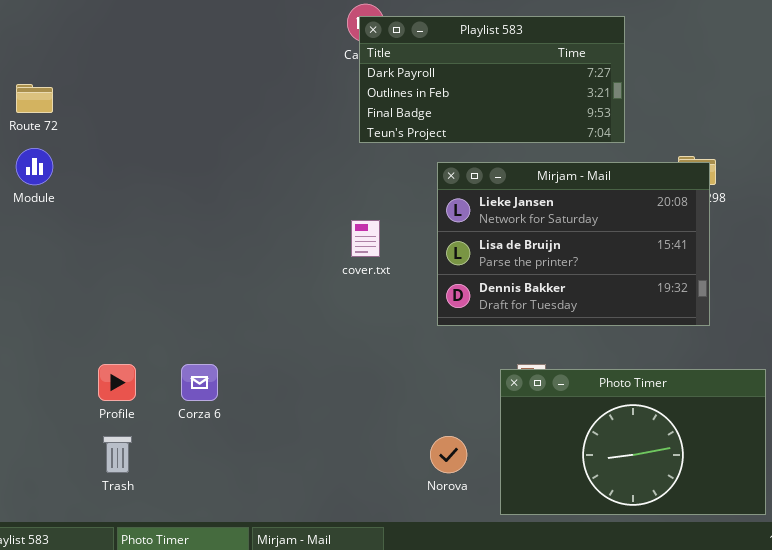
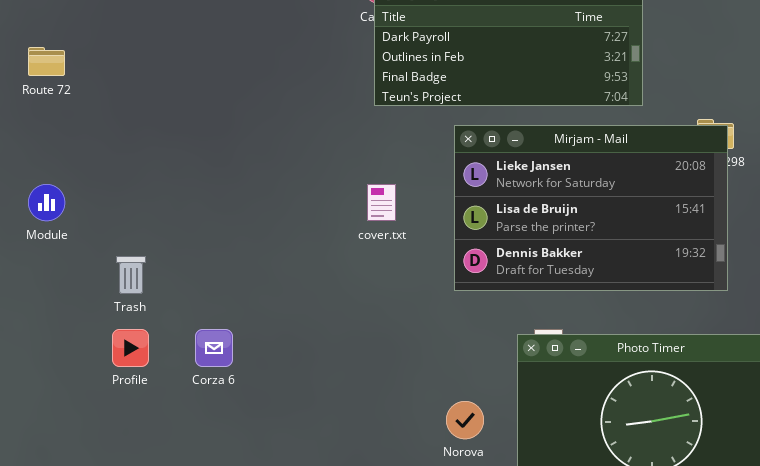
Module: [16,148,53,185] -> [28,184,65,221], moved
Trash: [103,436,132,473] -> [116,256,146,294], moved

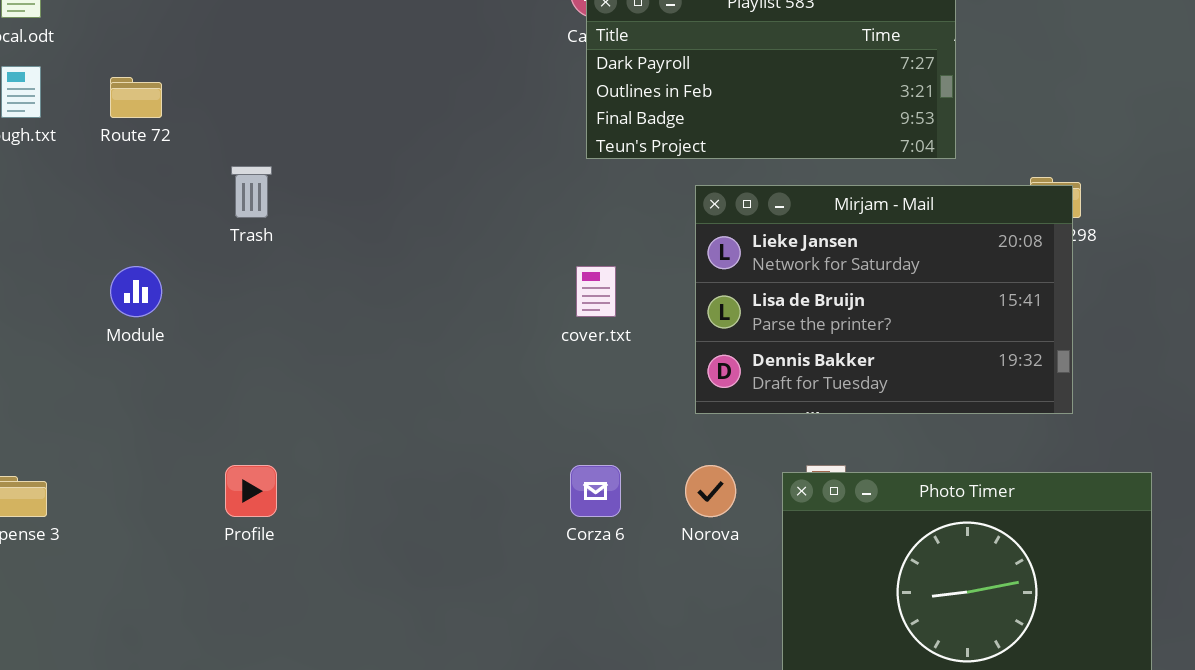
Trash: [116,256,146,294] -> [231,166,272,218], moved
Corza 6: [195,329,233,367] -> [570,465,621,517], moved
Norova: [446,401,484,439] -> [685,465,736,517], moved

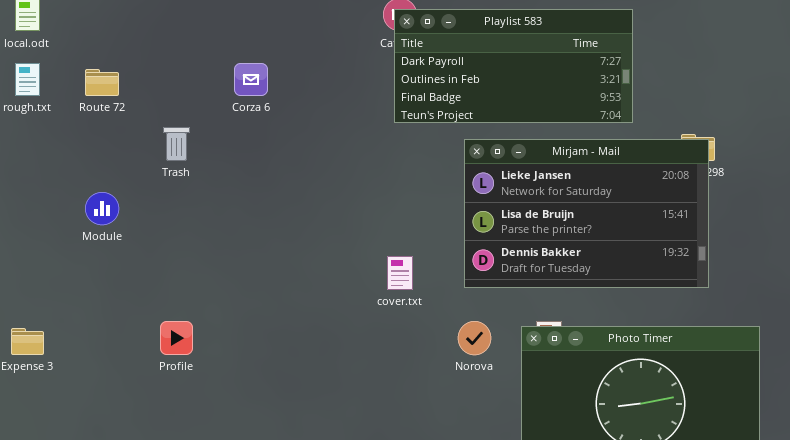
cover.txt: [576,266,616,317] -> [387,256,413,290], moved
Corza 6: [570,465,621,517] -> [234,63,268,96], moved

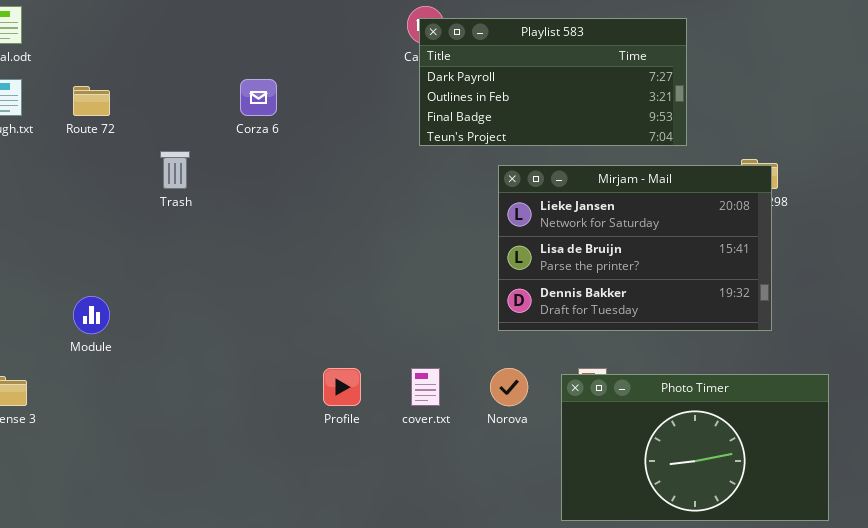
Module: [85,192,119,225] -> [73,296,110,334], moved
cover.txt: [387,256,413,290] -> [411,368,440,406], moved
Profile: [160,321,193,355] -> [323,368,361,406], moved

